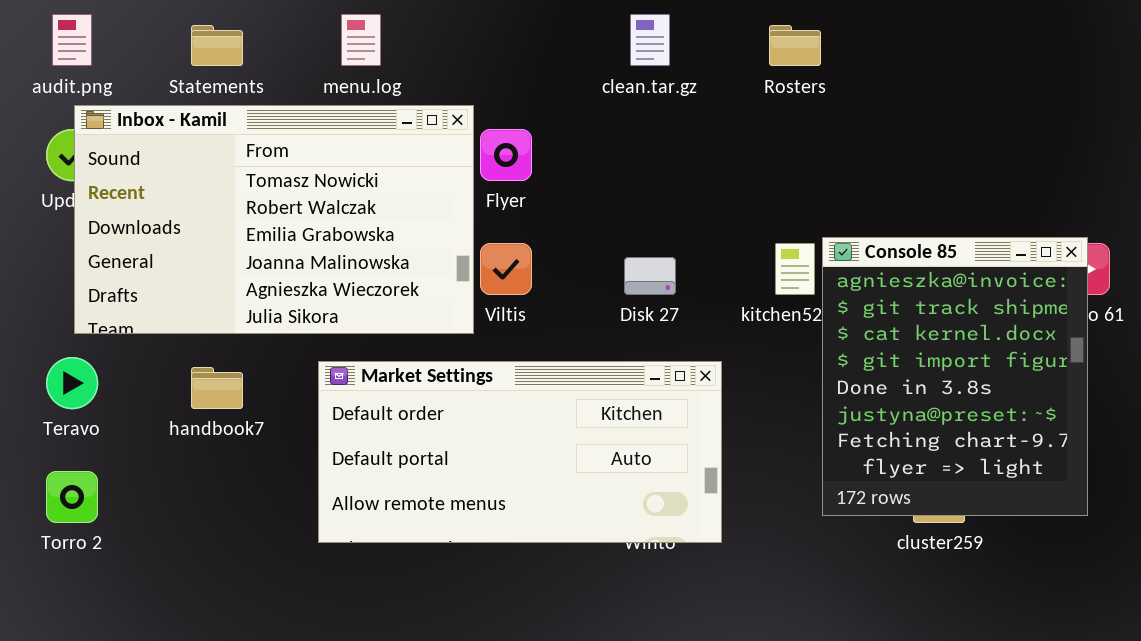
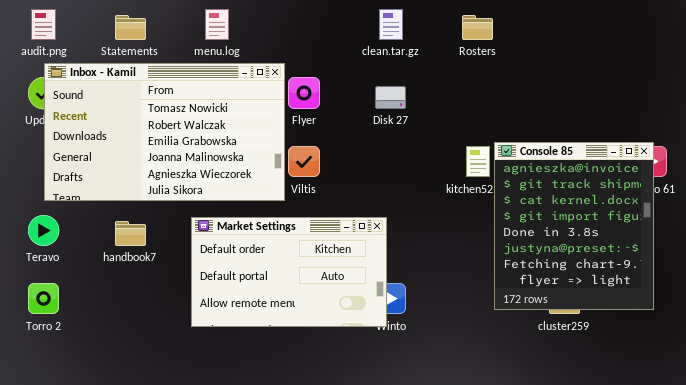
Disk 27: [624,257,676,295] -> [375,86,406,109], moved
Market Settings: [318,361,722,543] -> [191,217,387,327], resized

